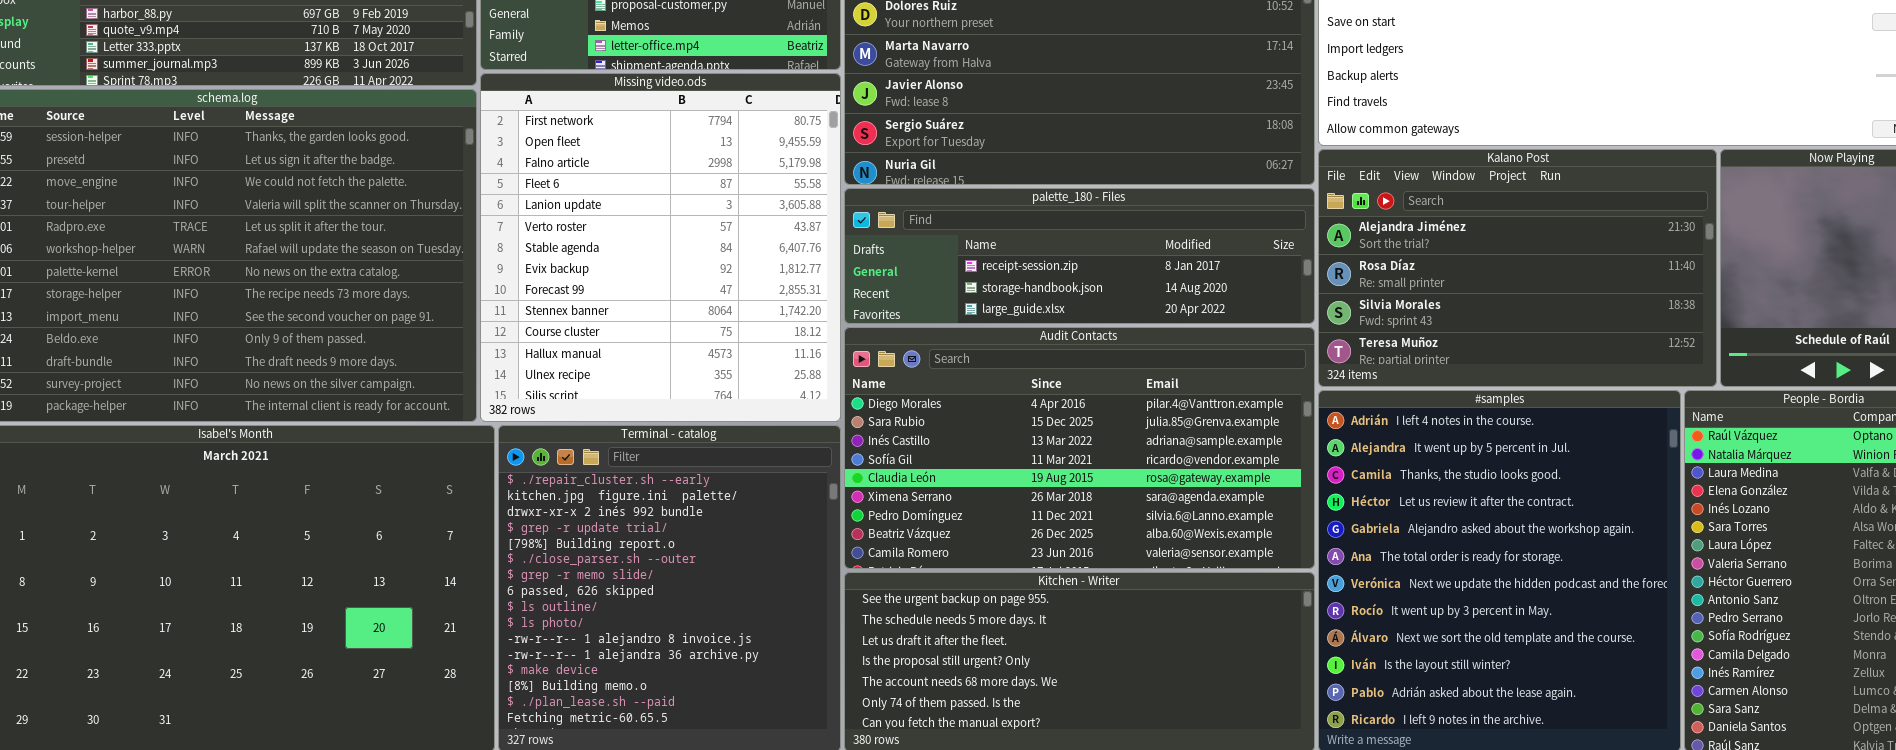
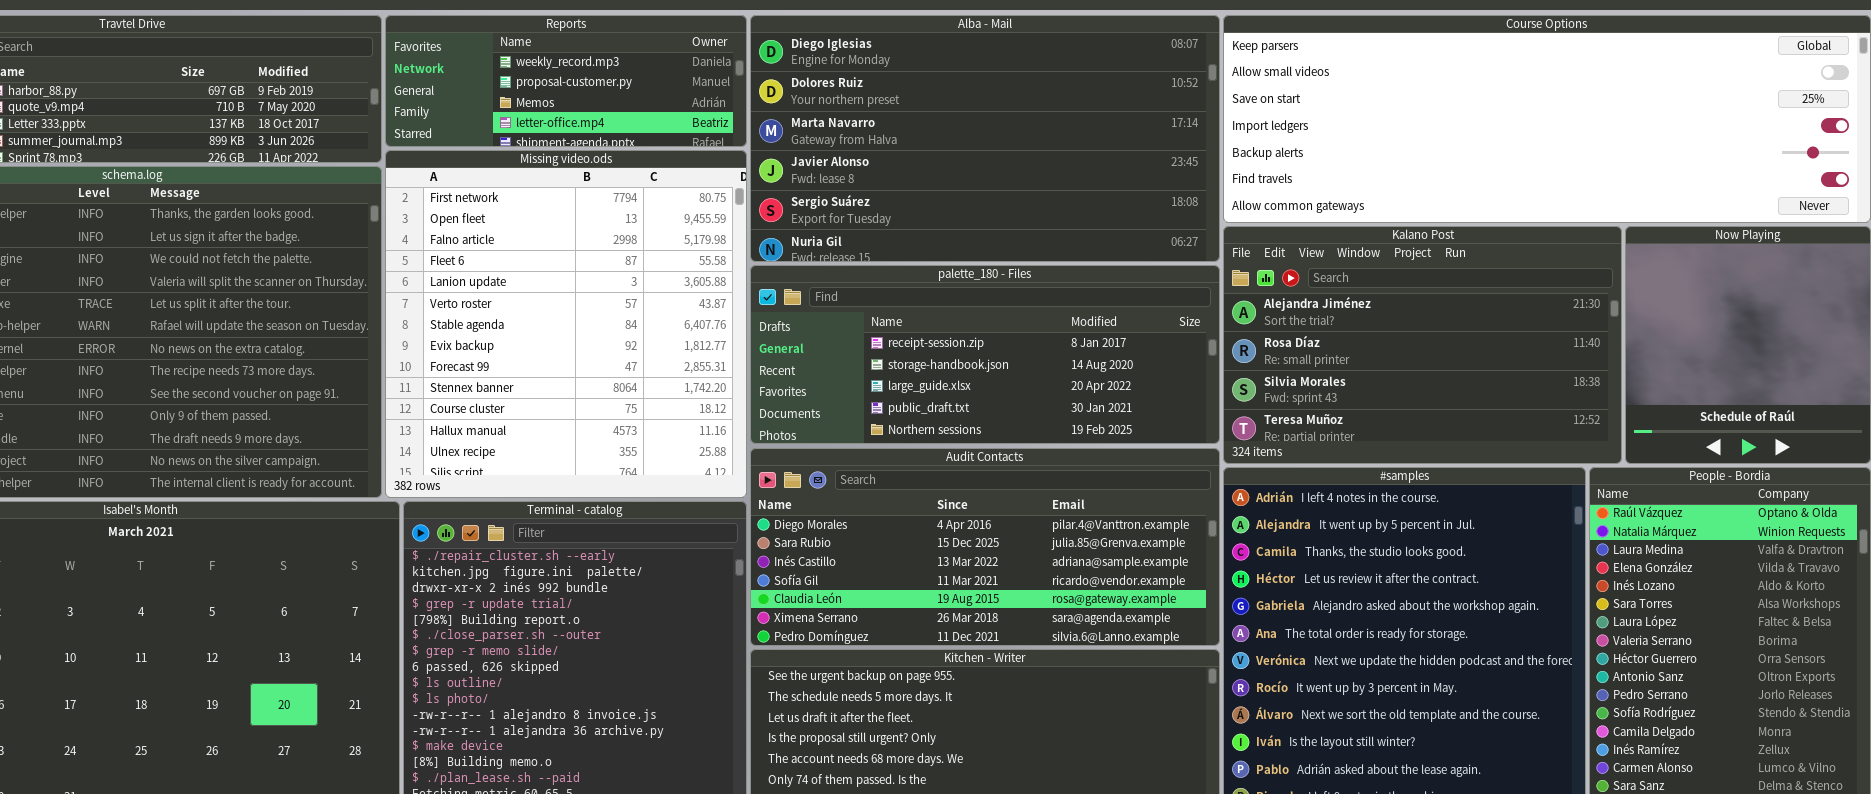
palette_180 - Files: [844,188,1315,324] -> [750,265,1220,444], resized
Audit Contacts: [844,327,1315,569] -> [750,448,1220,646], resized

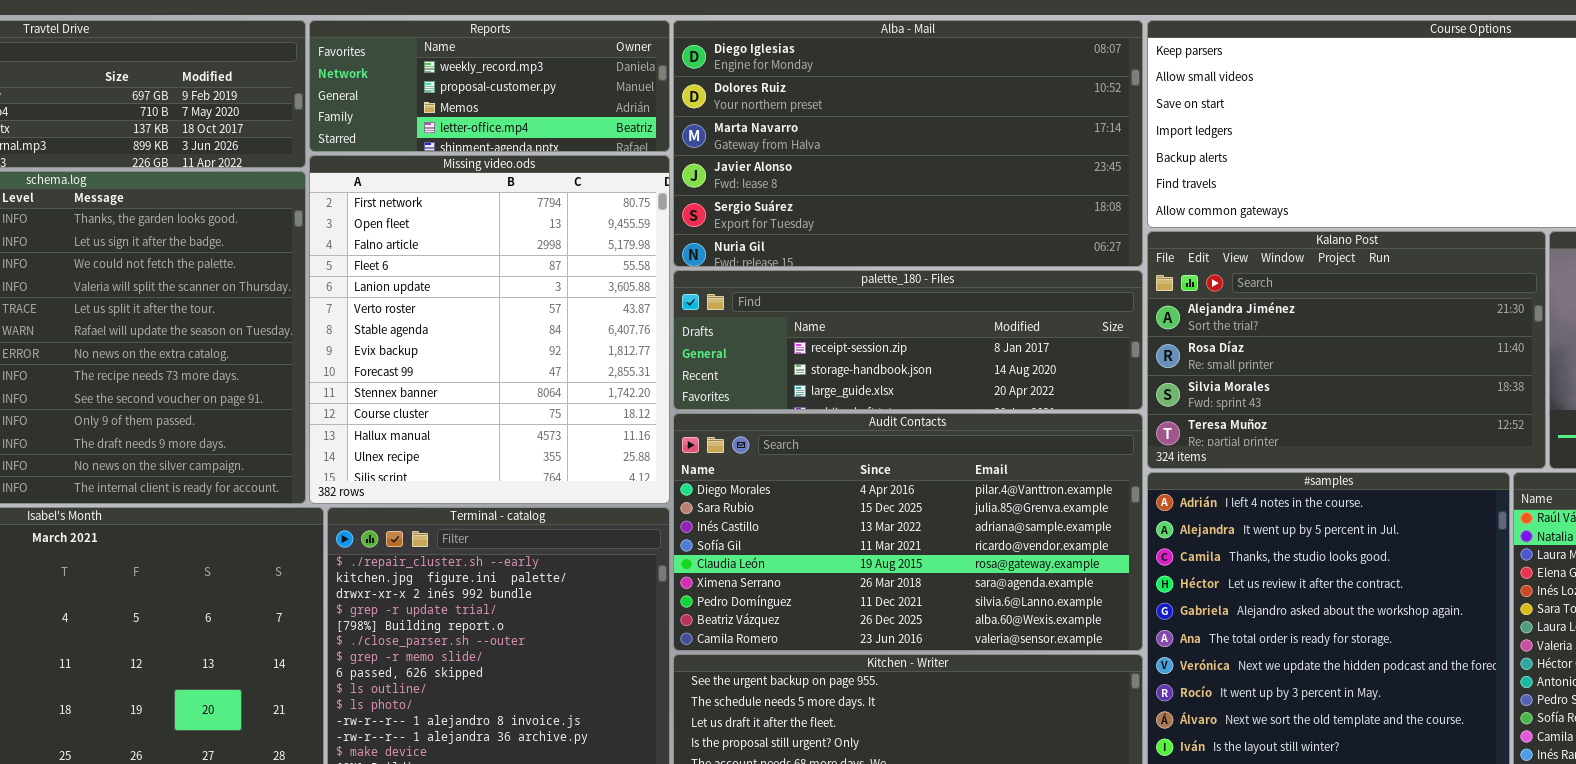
palette_180 - Files: [750,265,1220,444] -> [673,270,1143,410], resized
Audit Contacts: [750,448,1220,646] -> [673,413,1143,651], resized

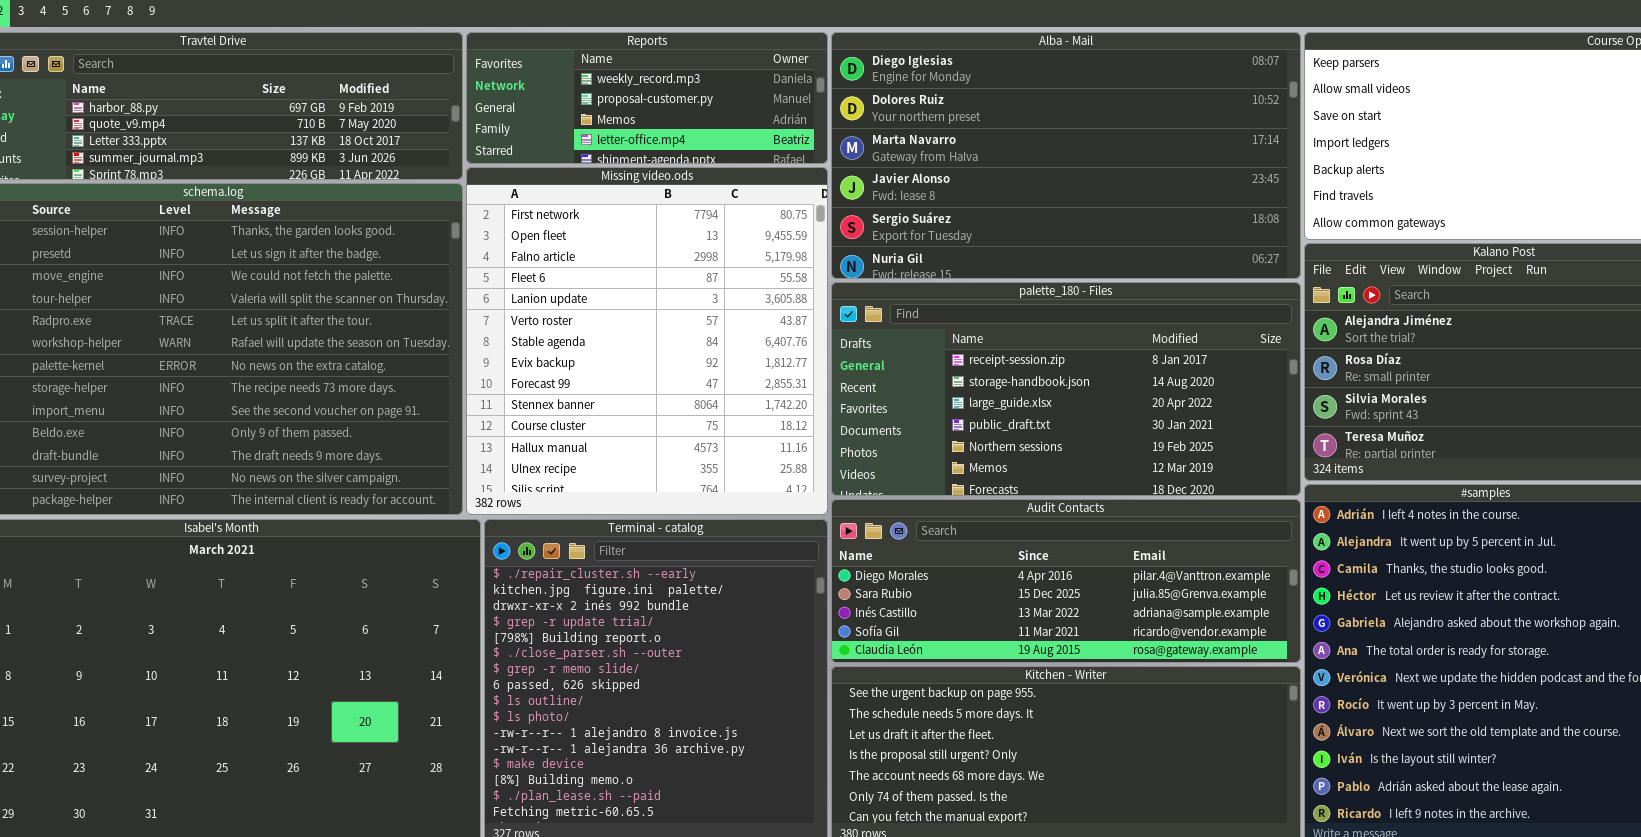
palette_180 - Files: [673,270,1143,410] -> [831,282,1301,496], resized
Audit Contacts: [673,413,1143,651] -> [831,499,1301,663], resized

